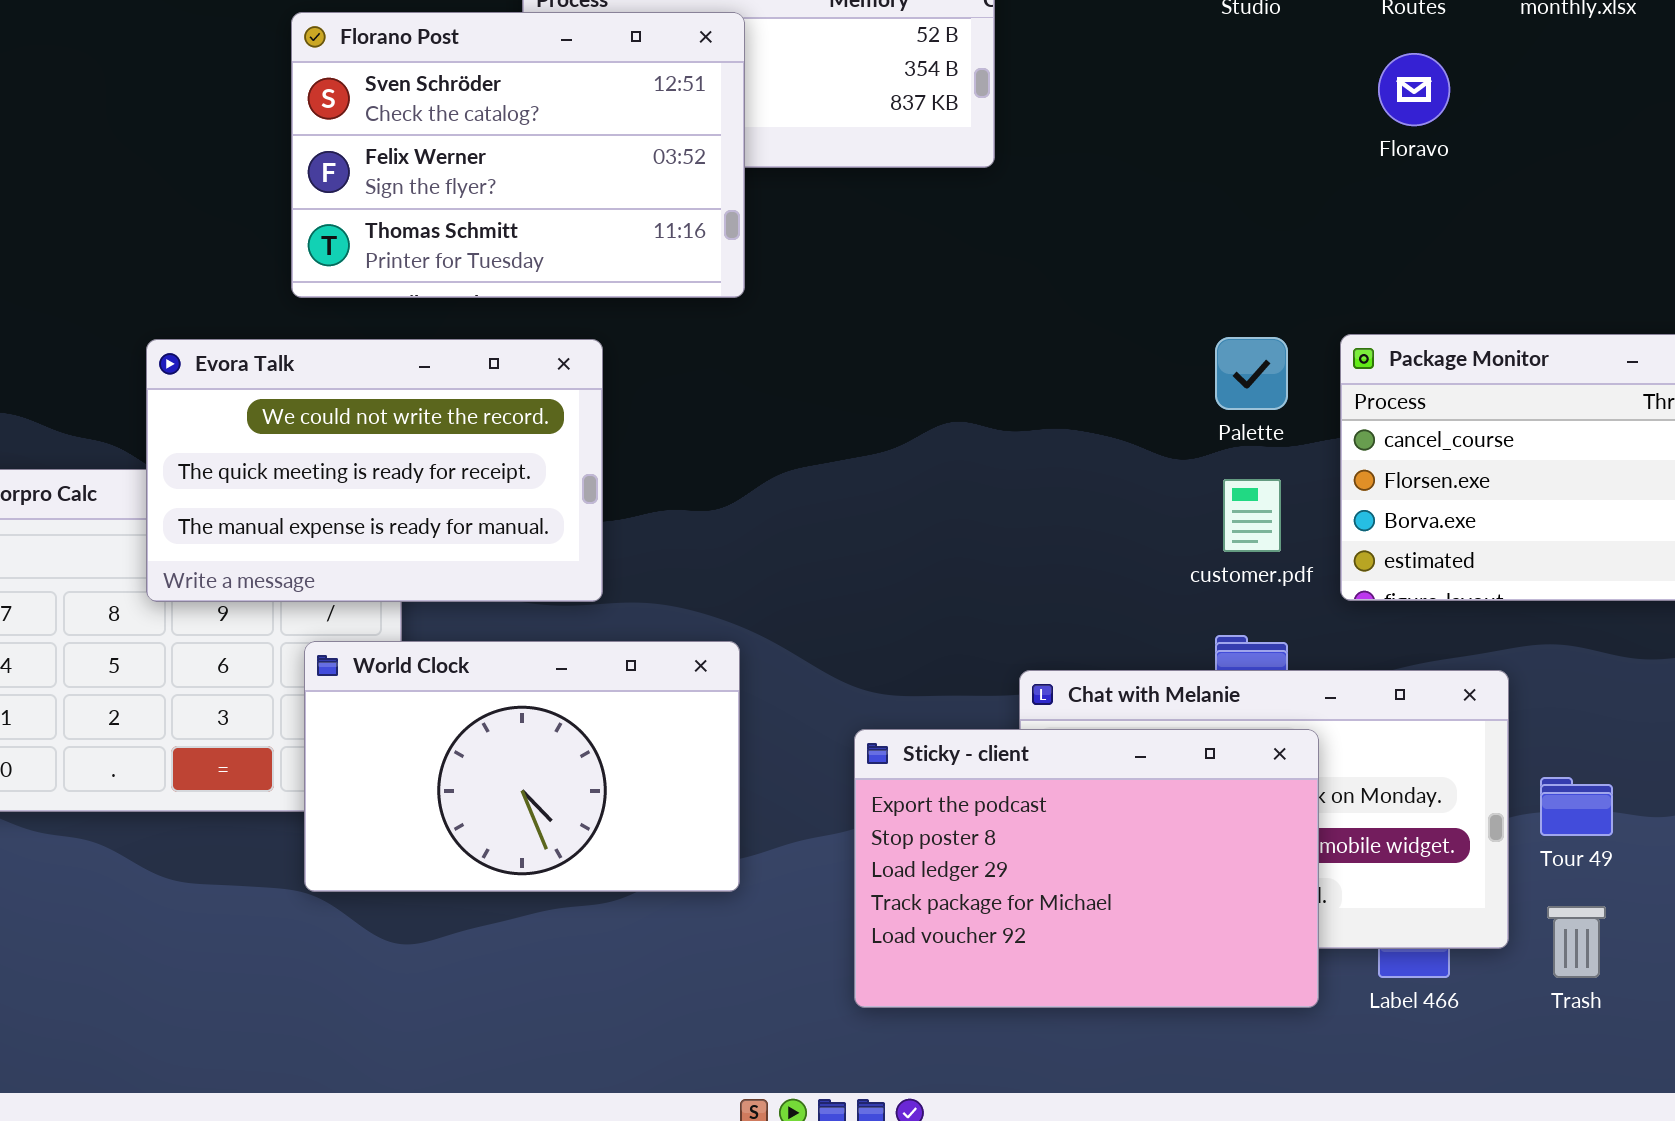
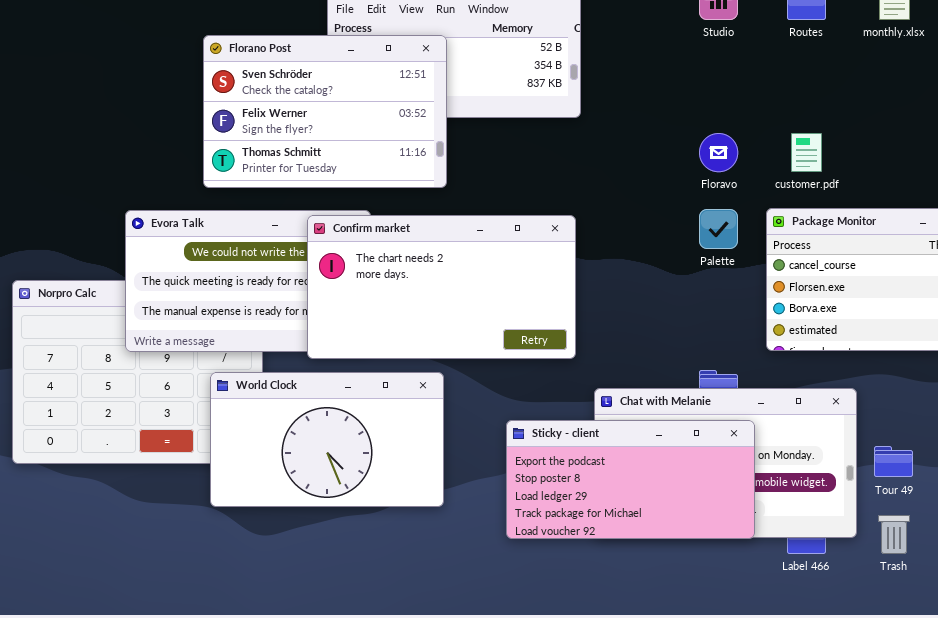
Floravo: [1378,53,1450,126] -> [699,133,738,172], moved
Confirm market: none -> [307,215,576,359], opened
customer.pdf: [1223,479,1281,552] -> [791,133,822,172], moved
Sticky - client: [854,729,1319,1008] -> [506,420,755,539], resized

